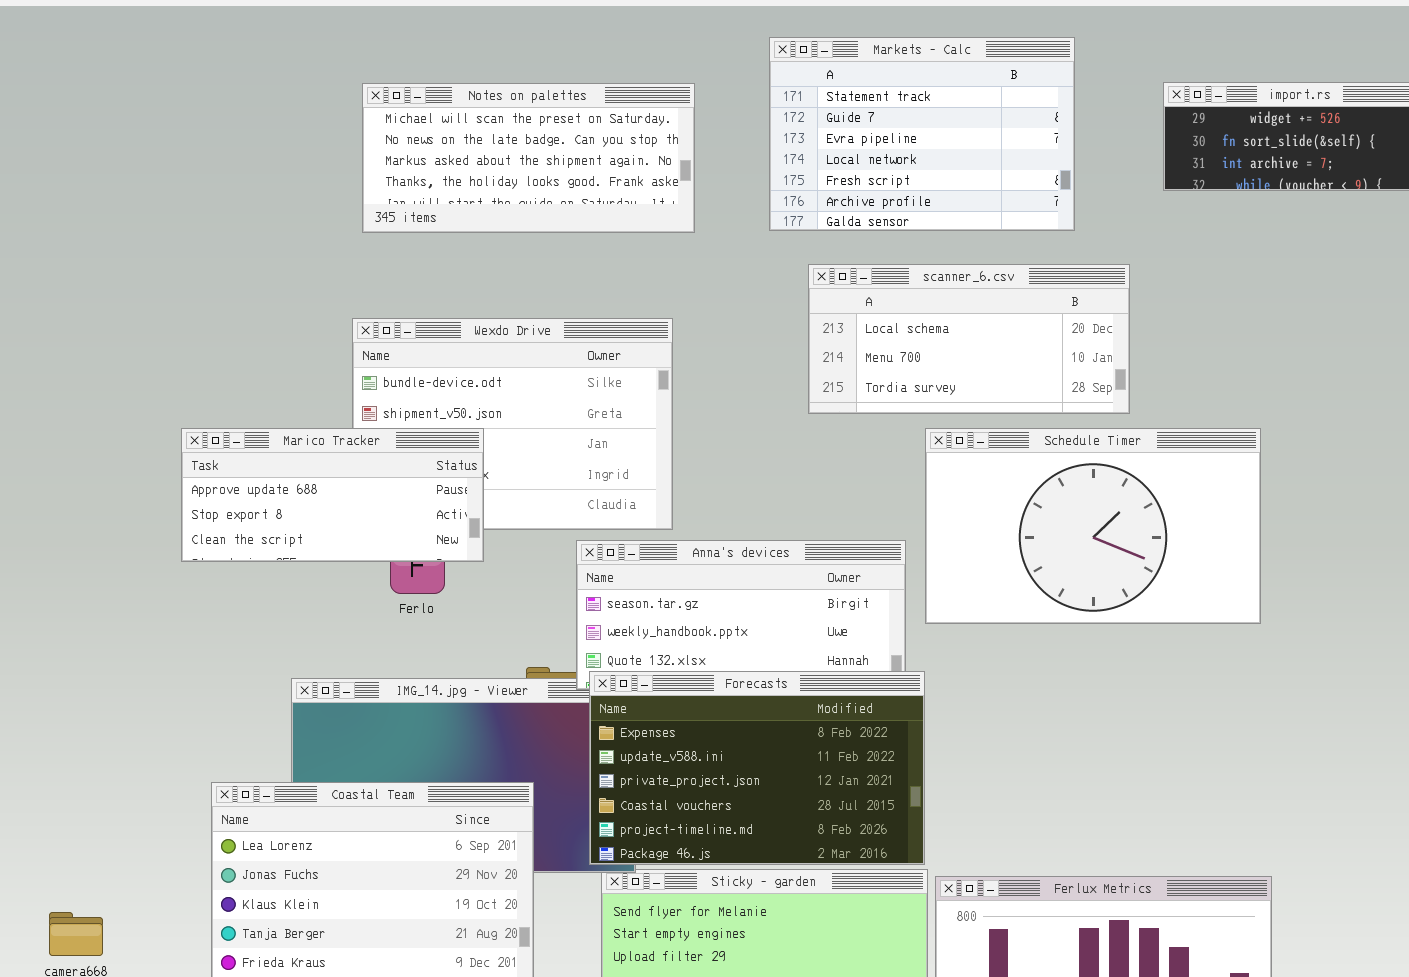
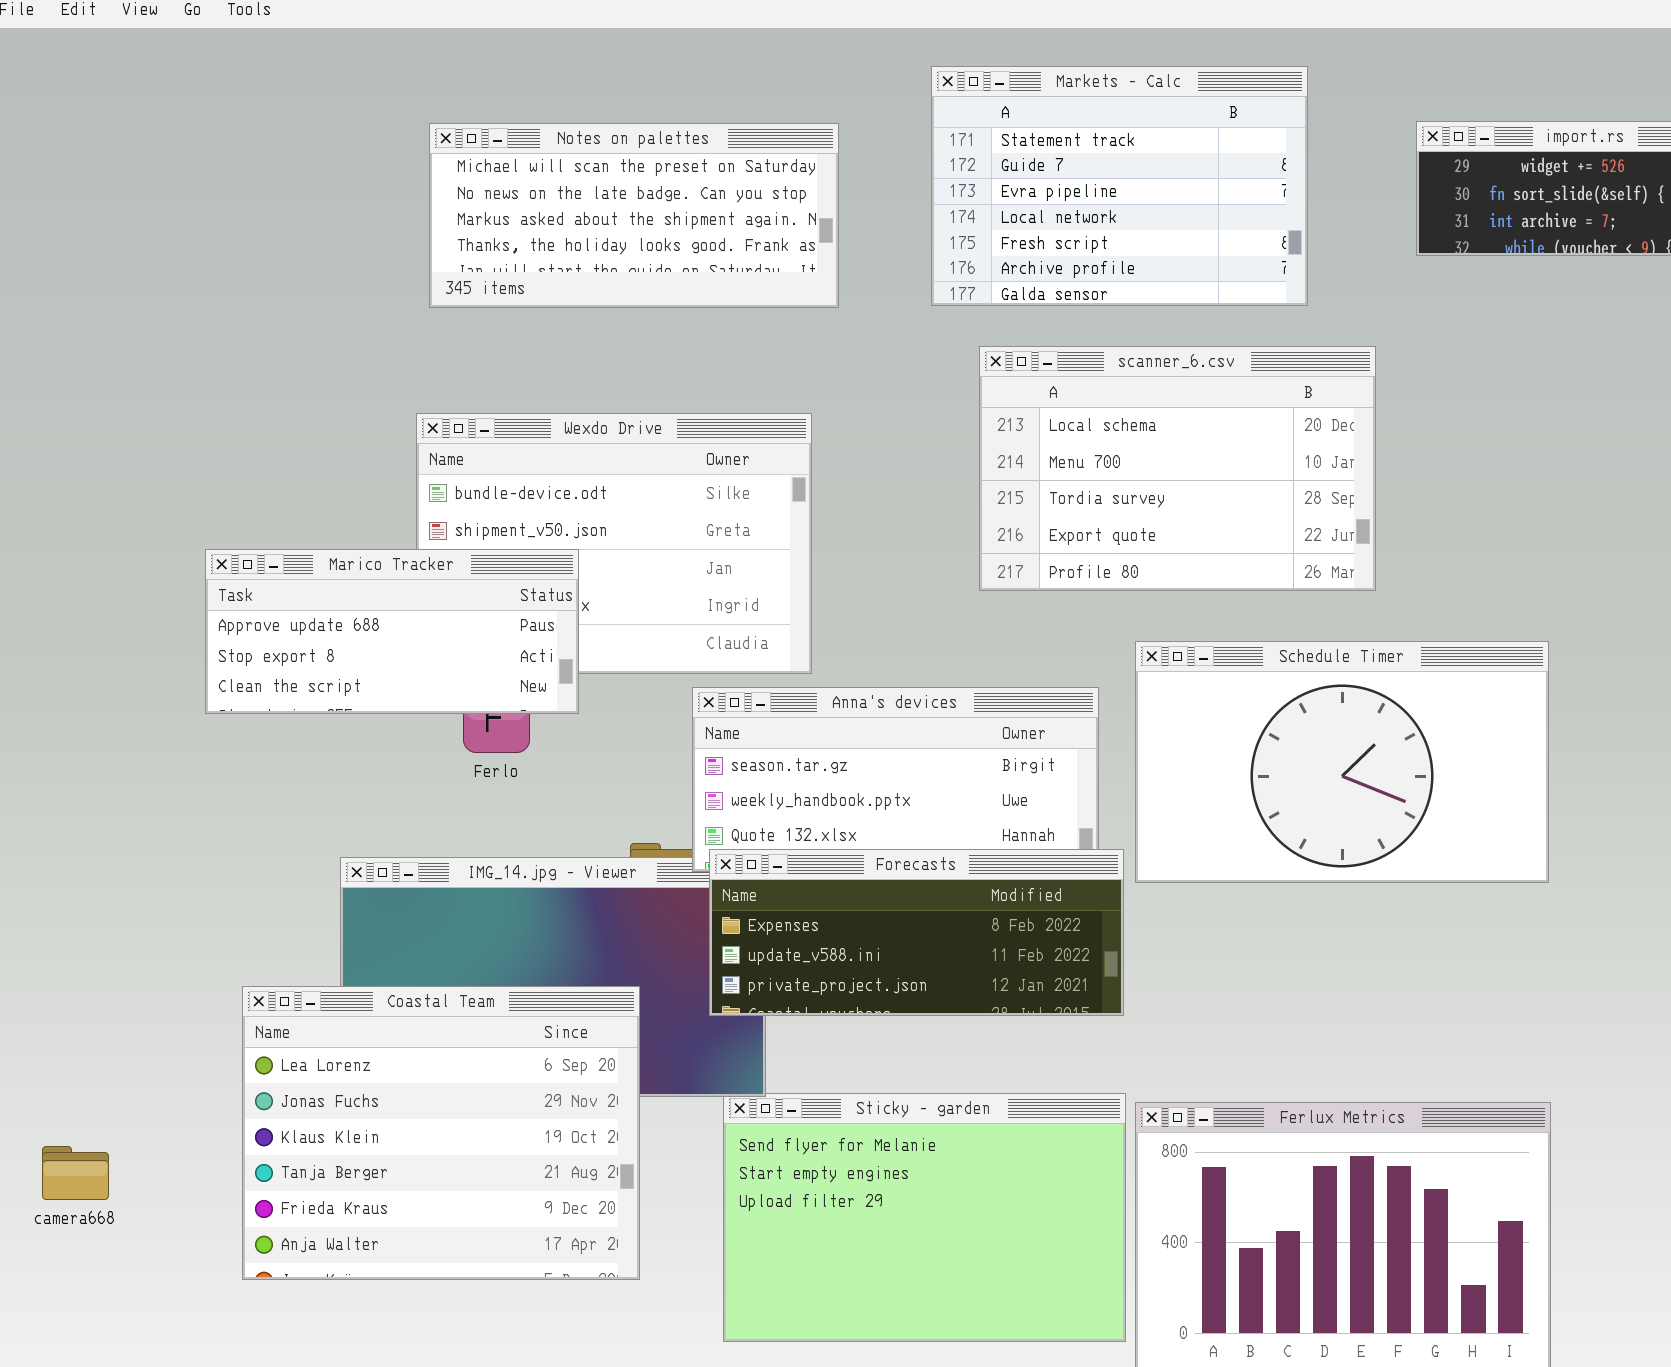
scanner_6.csv: [808,264,1130,414] -> [979,346,1376,591], resized
Schedule Timer: [925,428,1261,624] -> [1135,641,1549,883], moved
Forecasts: [589,671,925,865] -> [709,849,1124,1016], resized

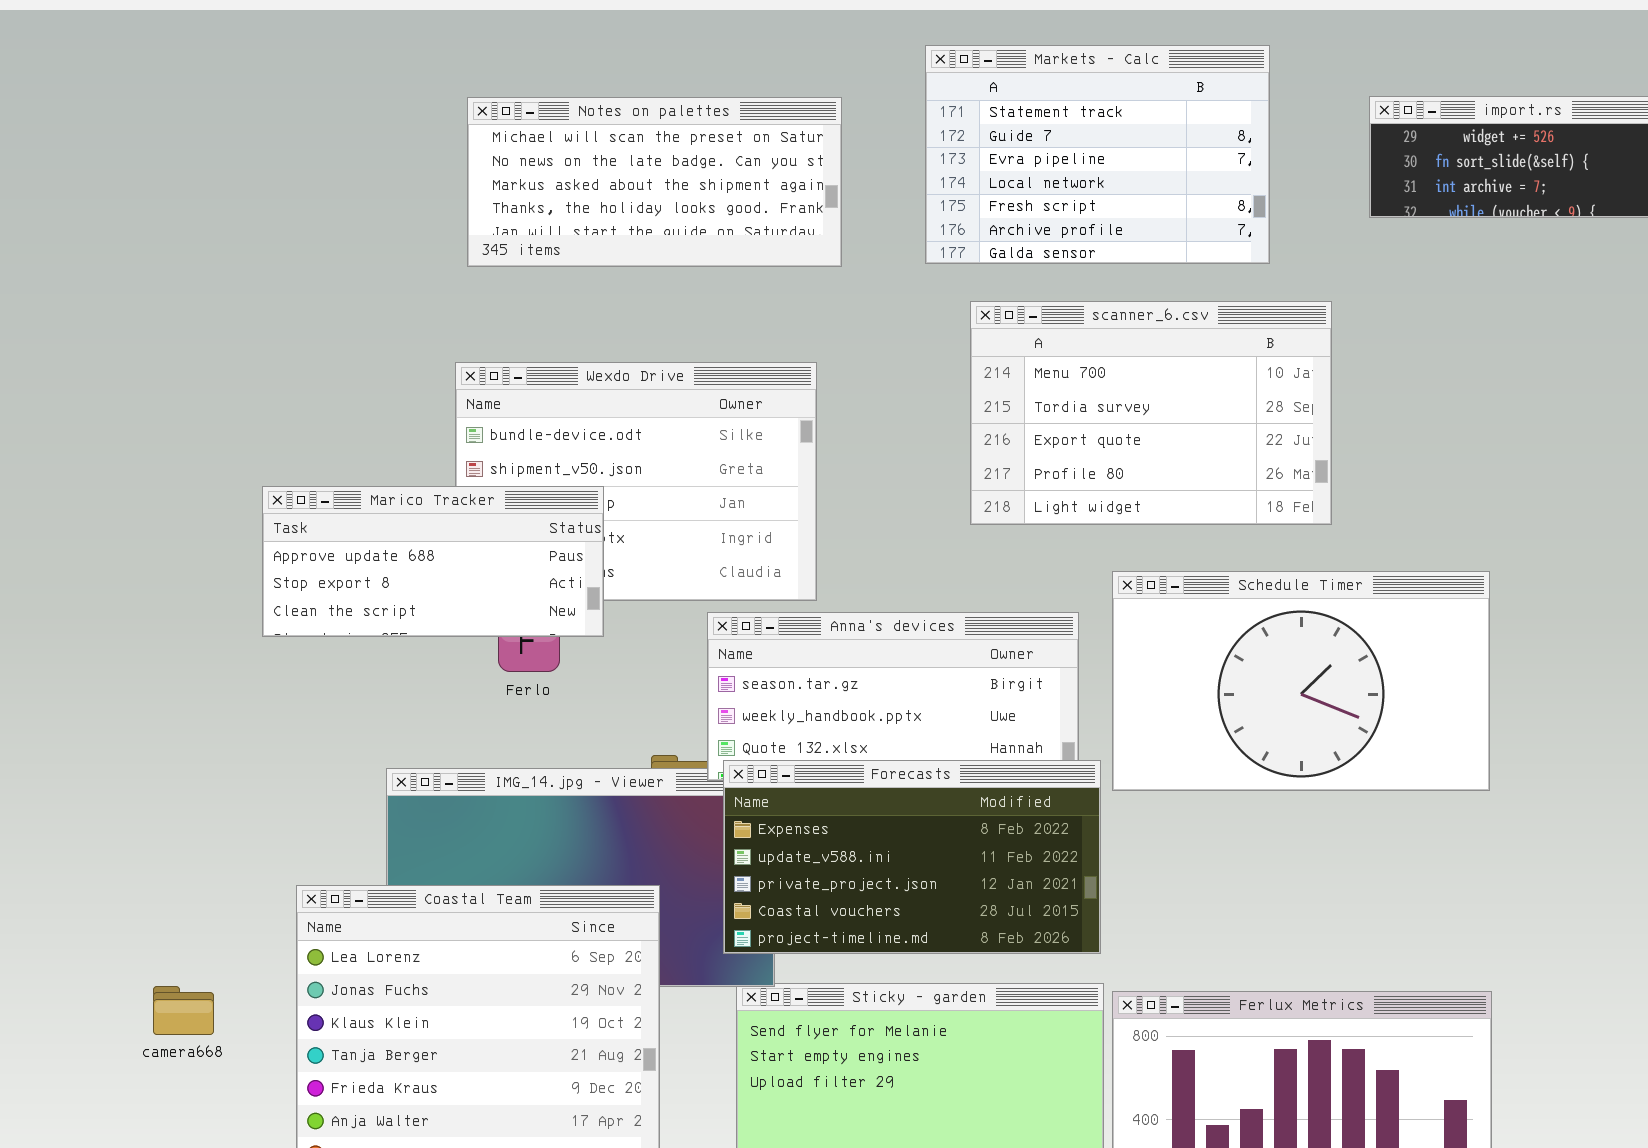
scanner_6.csv: [979,346,1376,591] -> [970,301,1332,525], scrolled down 1 row
Forecasts: [709,849,1124,1016] -> [723,760,1101,954], resized
camera668: [42,1146,109,1200] -> [153,986,214,1035], moved

